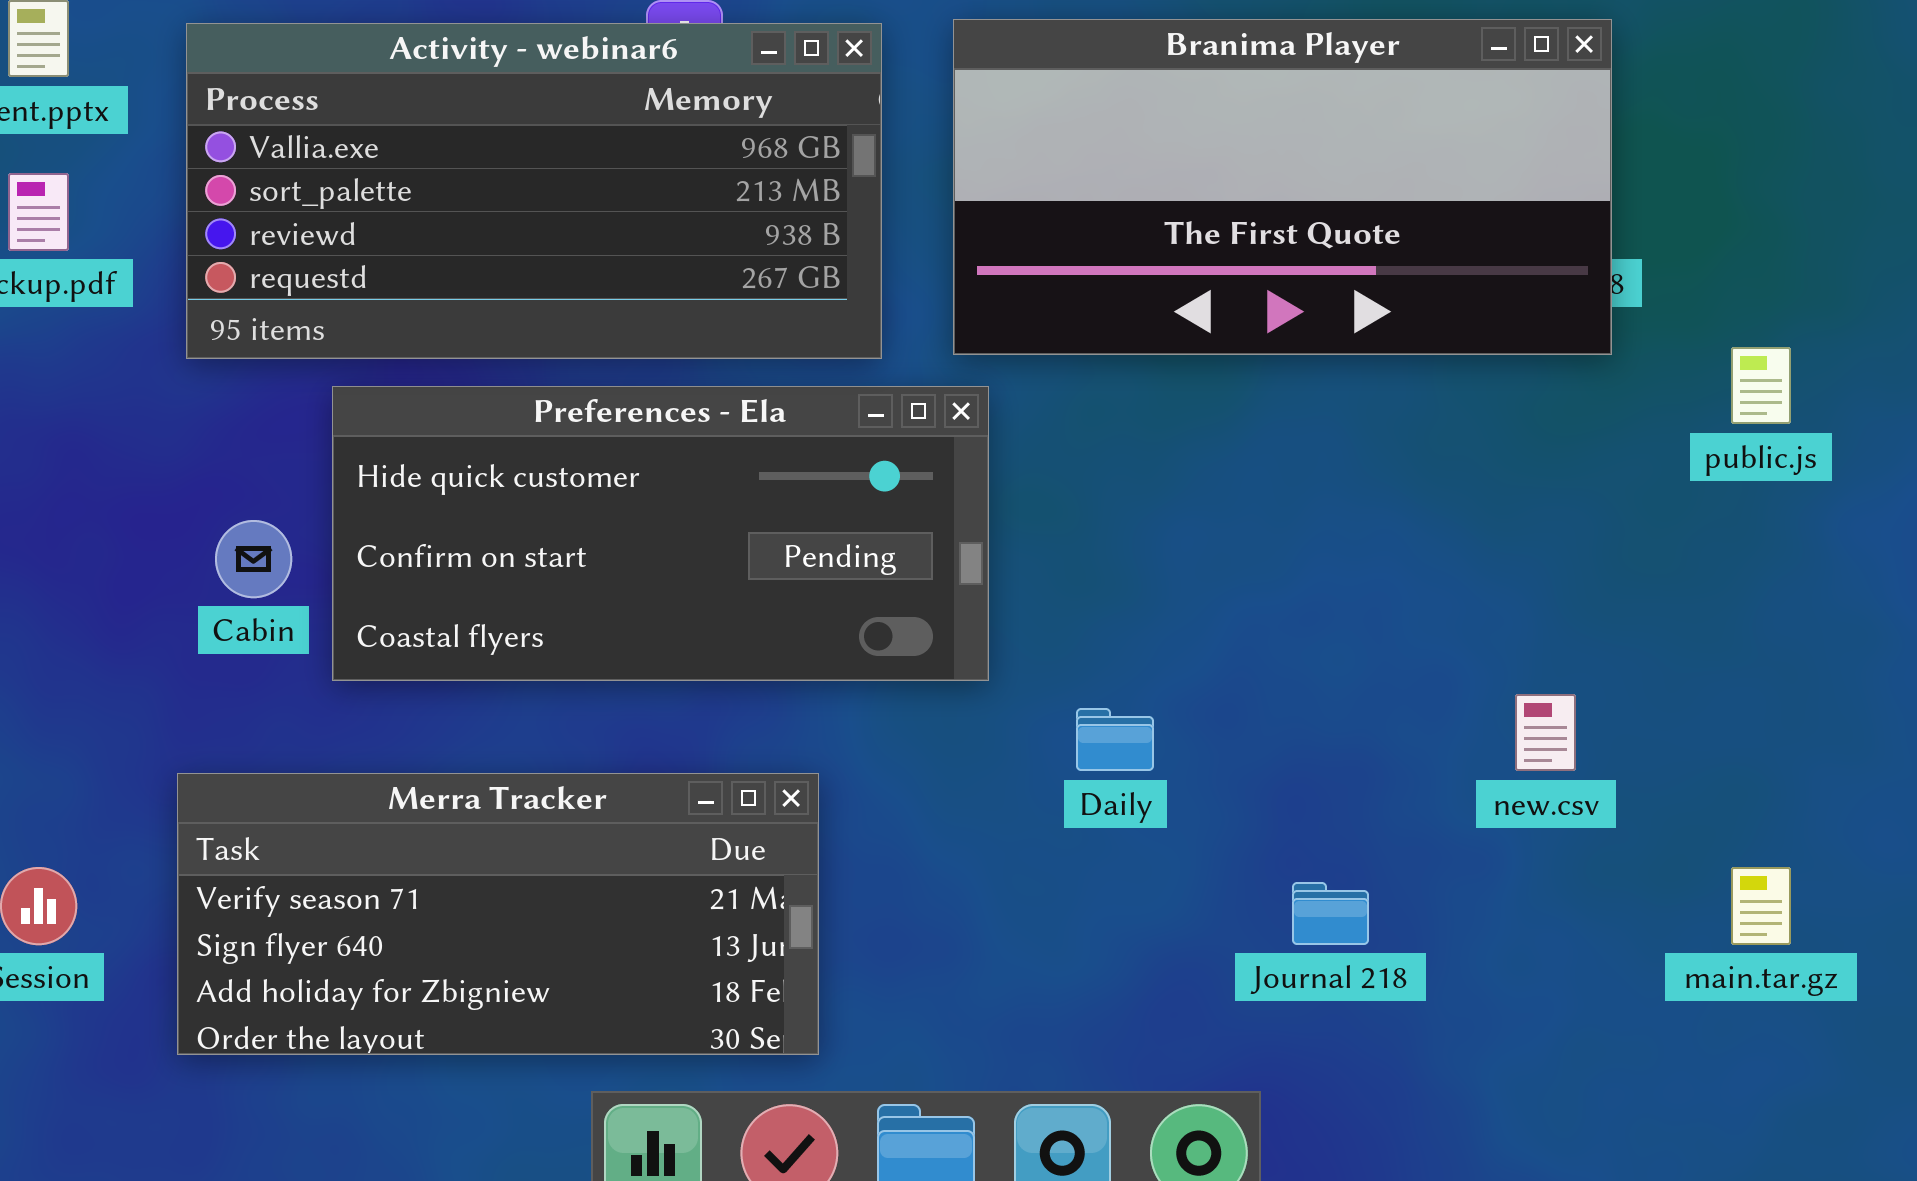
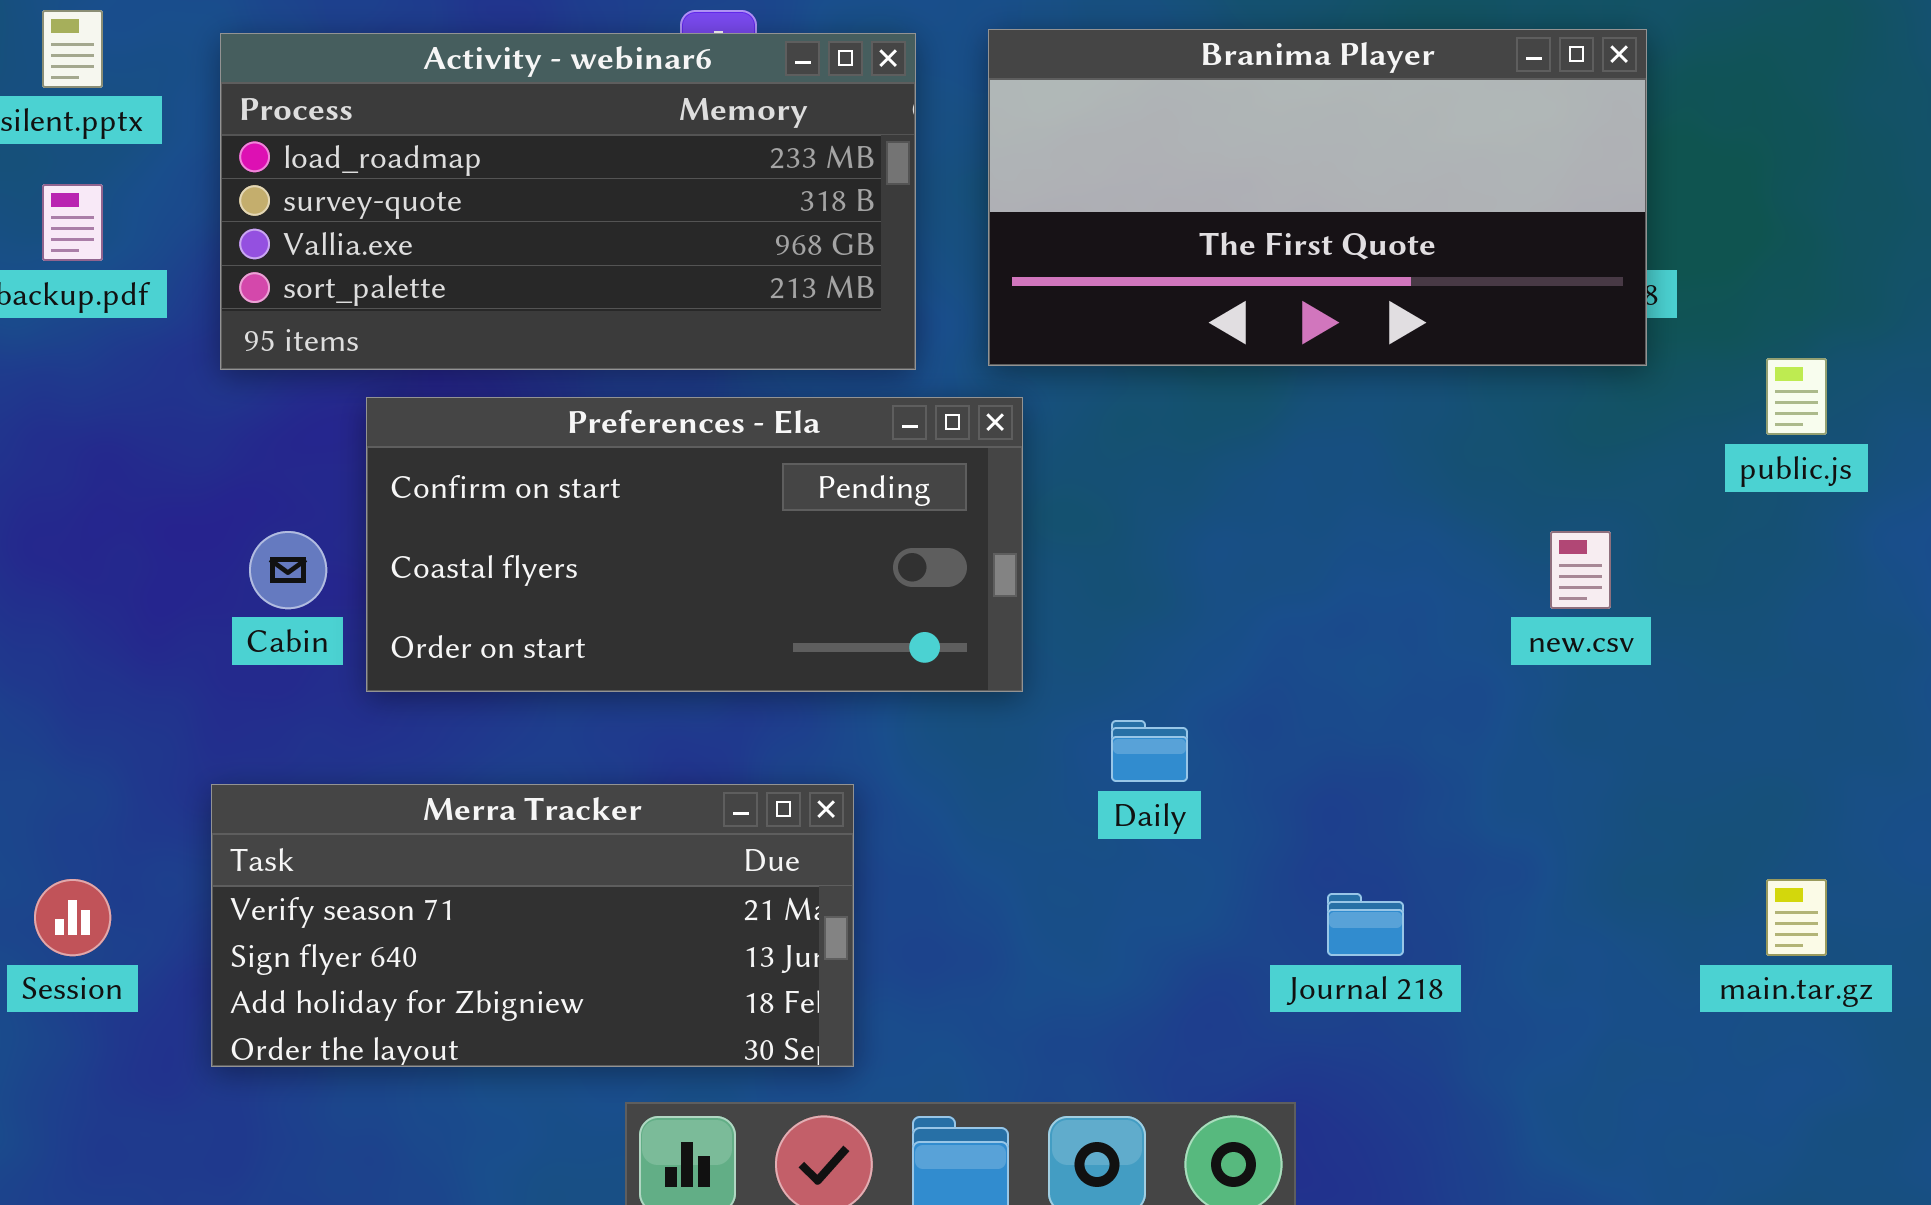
Activity - webinar6: [186,23,882,359] -> [220,33,916,370], scrolled up 2 rows
Preferences - Ela: [332,386,989,681] -> [366,397,1023,692], scrolled down 1 row
new.csv: [1515,694,1576,771] -> [1550,531,1611,609], moved

